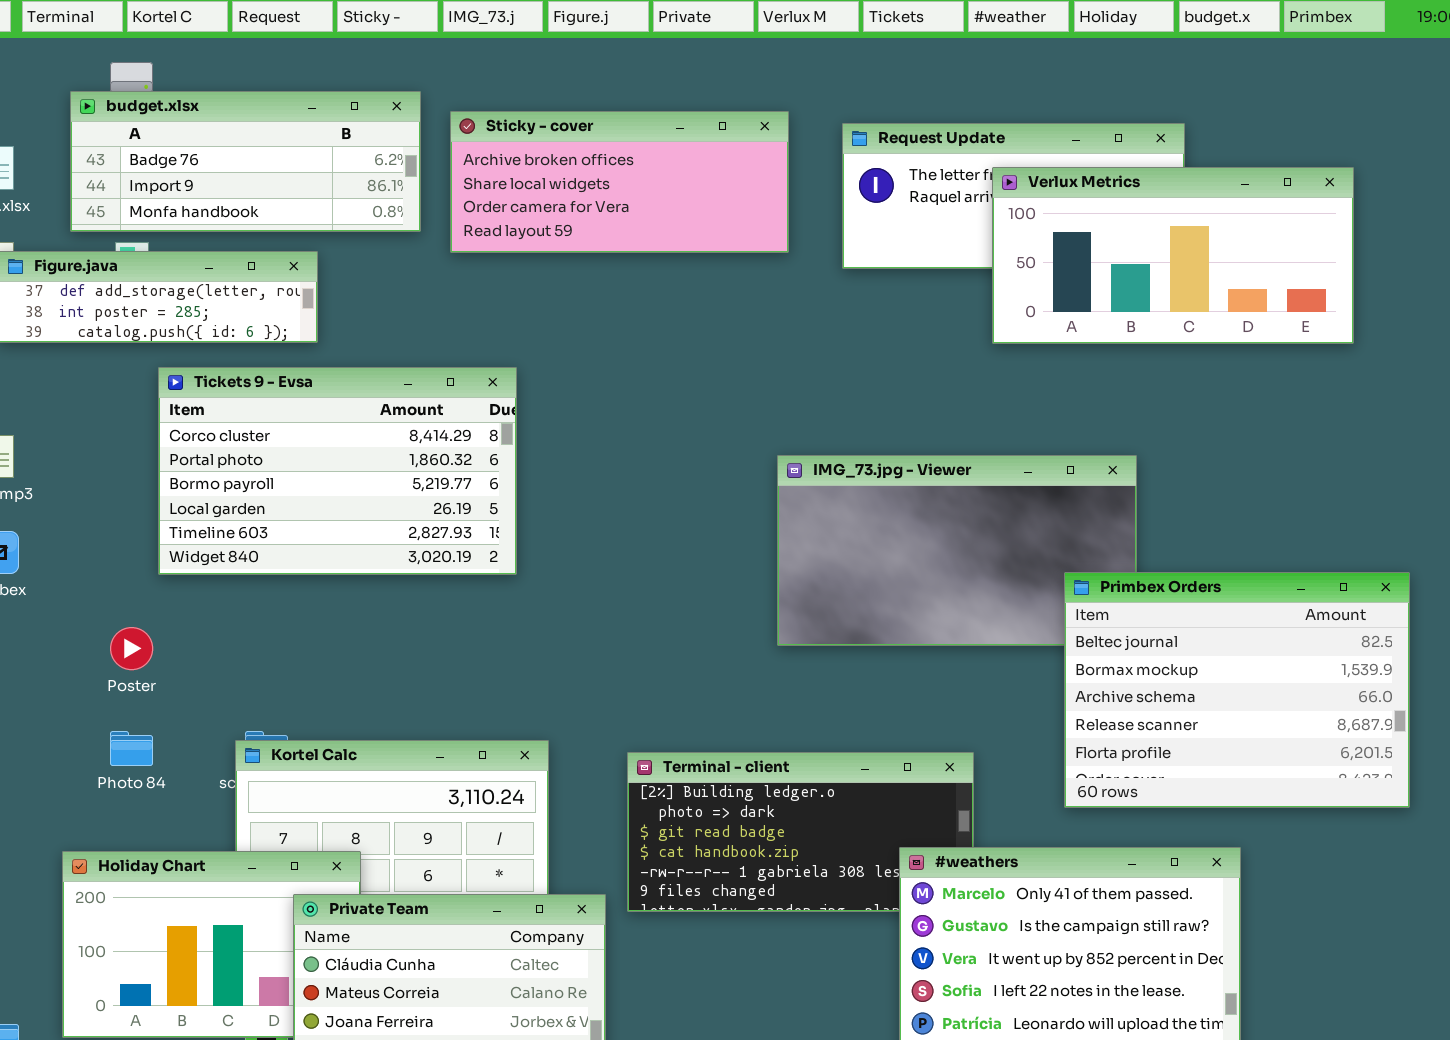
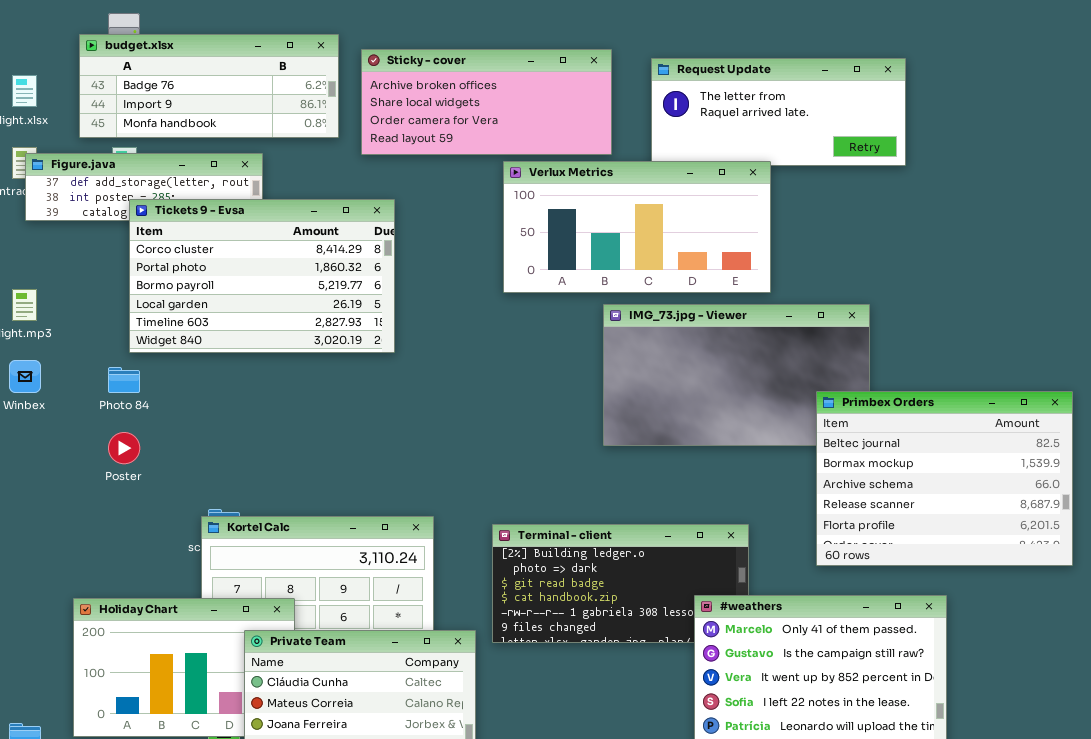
Verlux Metrics: [992,167,1354,344] -> [503,161,771,293], moved
Tickets 9 - Evsa: [158,367,517,575] -> [129,199,395,353], moved
Photo 84: [110,731,153,766] -> [108,367,140,393], moved

